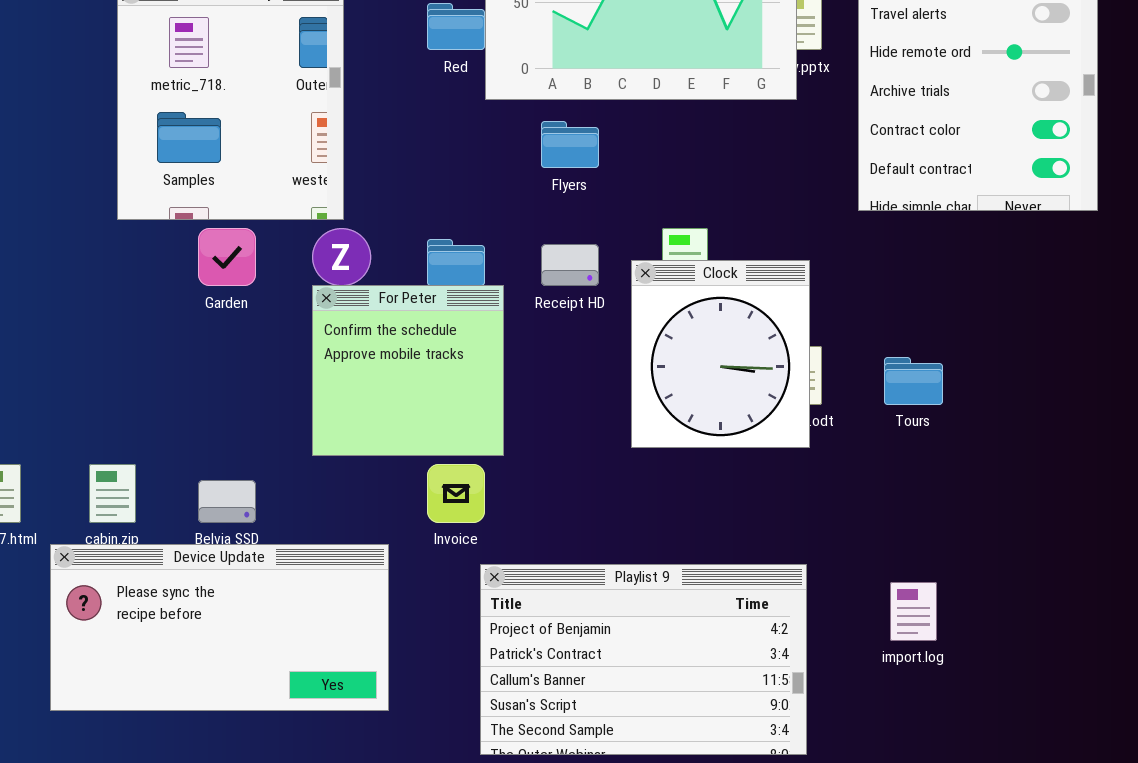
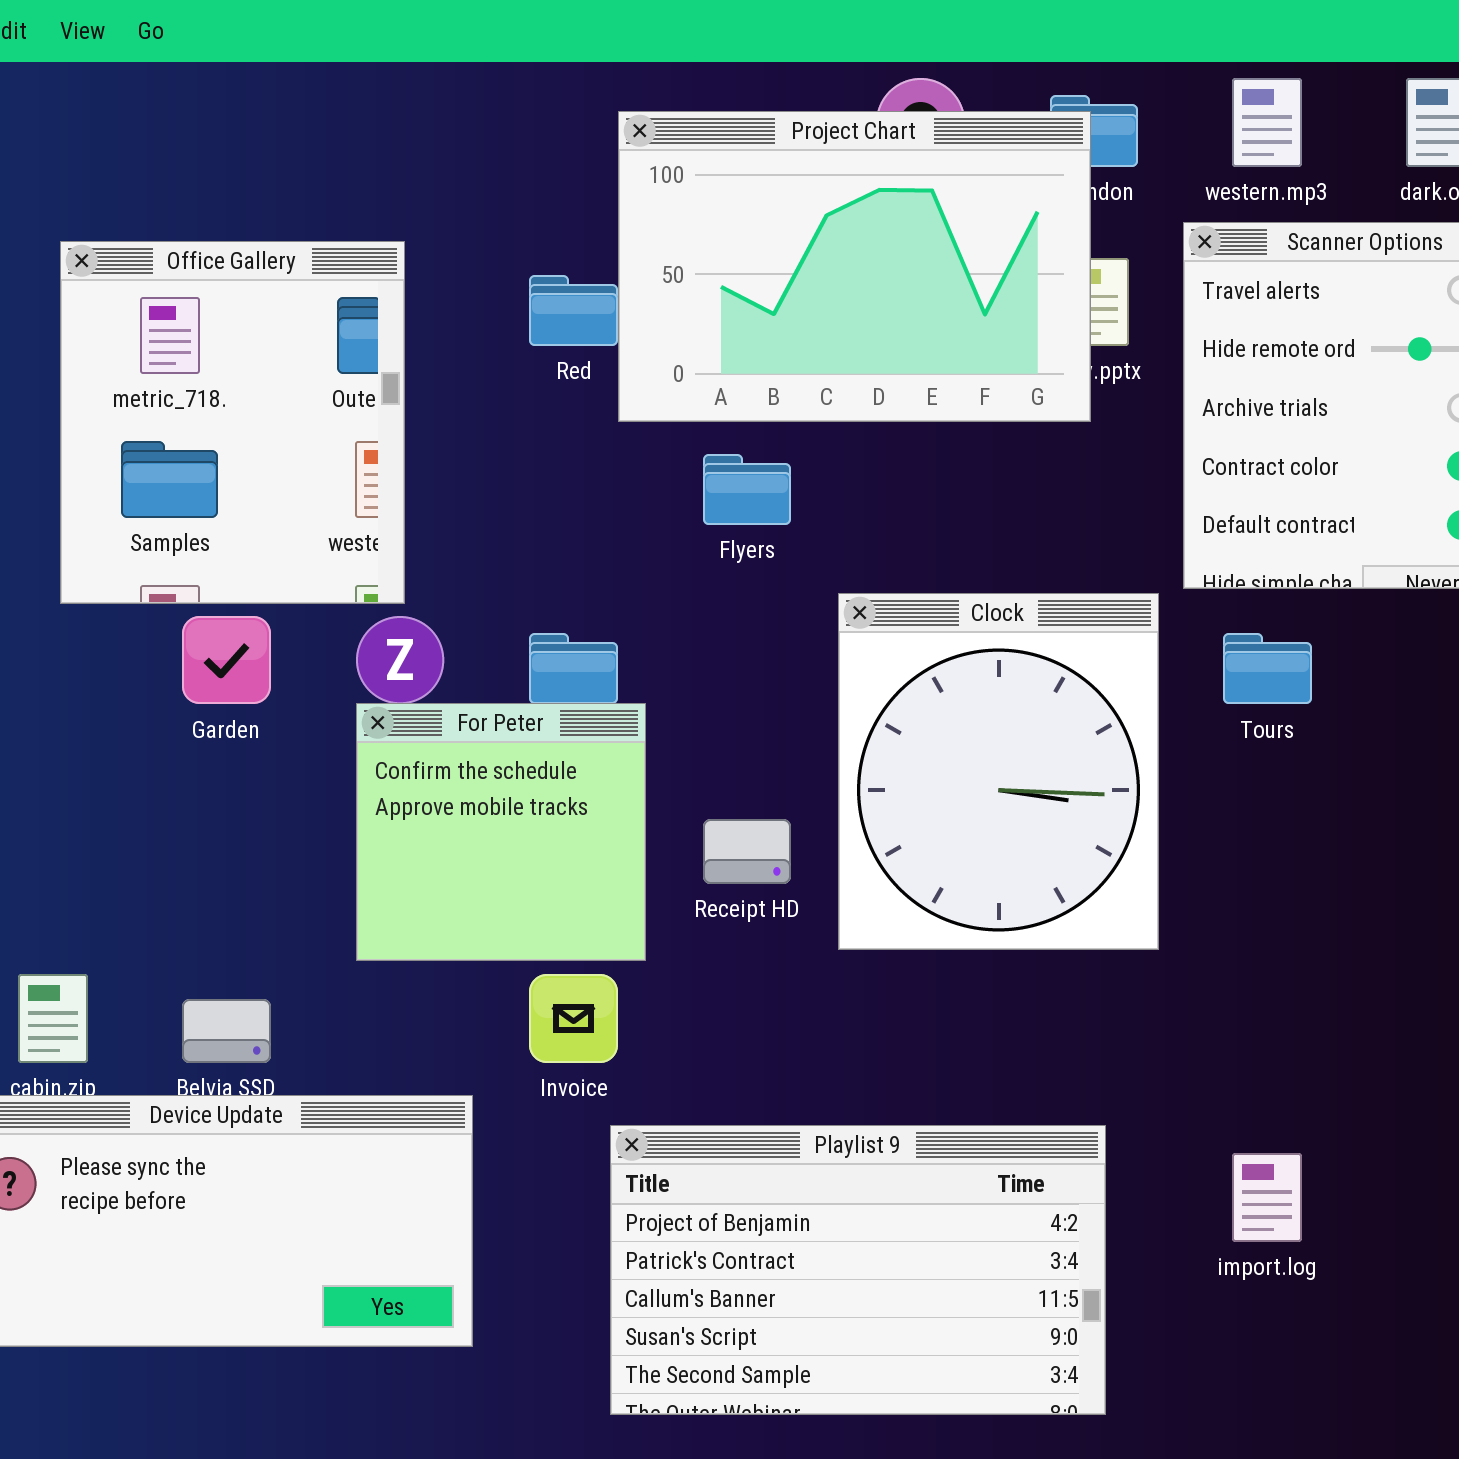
Receipt HD: [541,244,599,286] -> [703,819,791,884], moved
Clock: [631,260,810,448] -> [838,593,1159,950], resized
Tours: [884,357,943,405] -> [1223,633,1312,704], moved

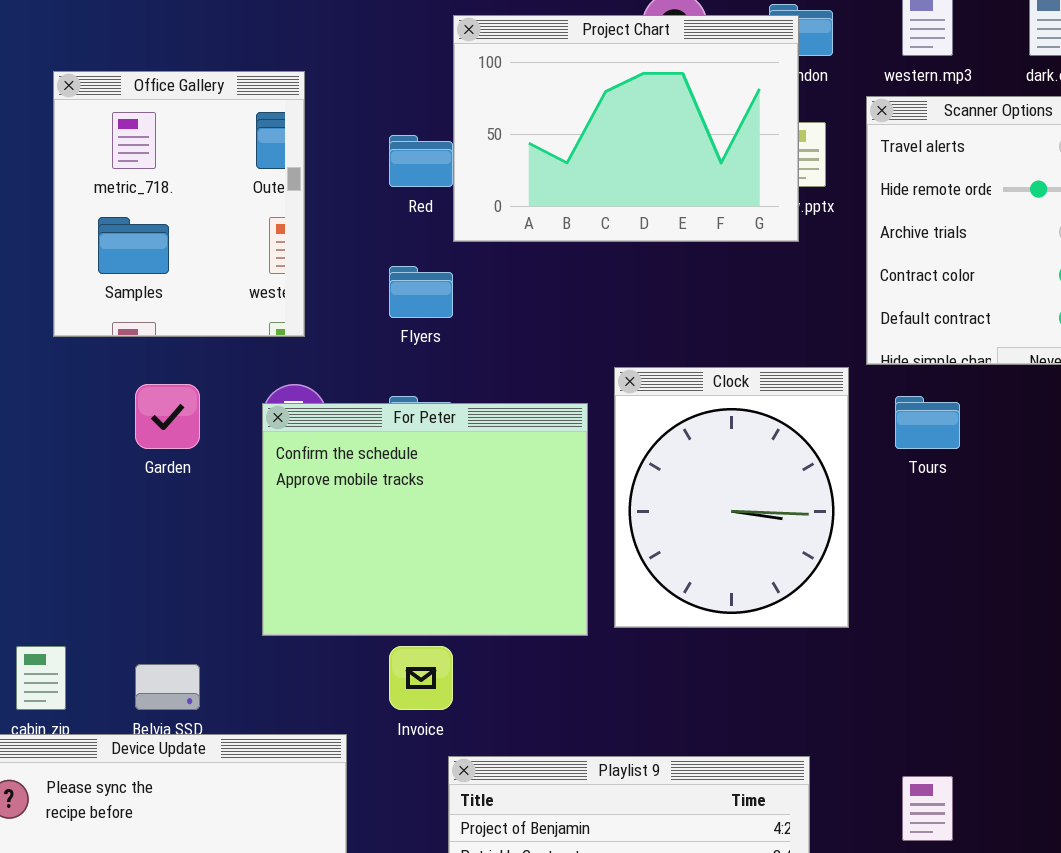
Office Gallery: [60,241,405,604] -> [53,71,305,337], moved
Flyers: [703,454,791,525] -> [389,266,453,318], moved
For Peter: [356,703,646,961] -> [262,403,588,636], resized

